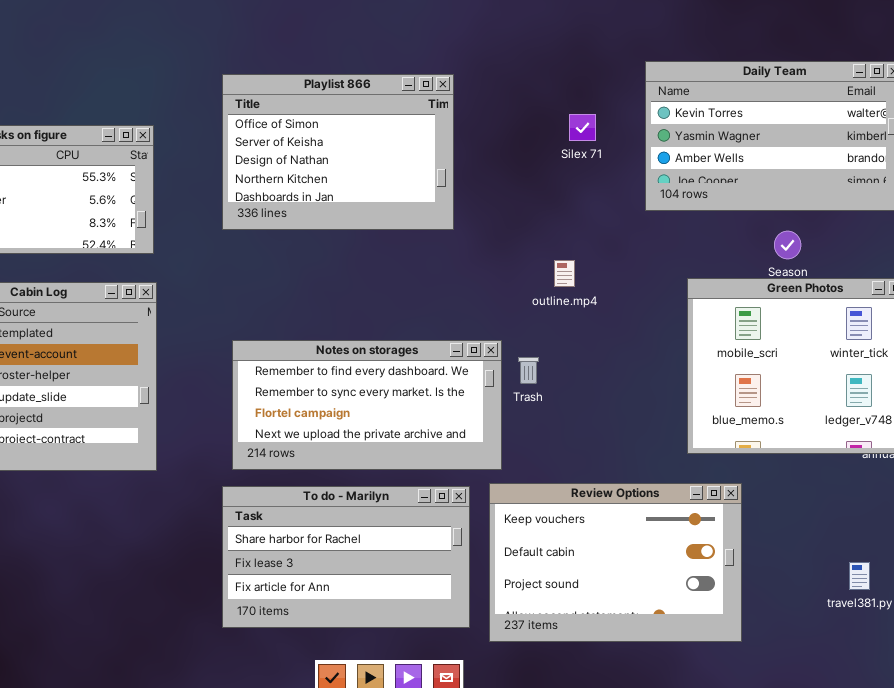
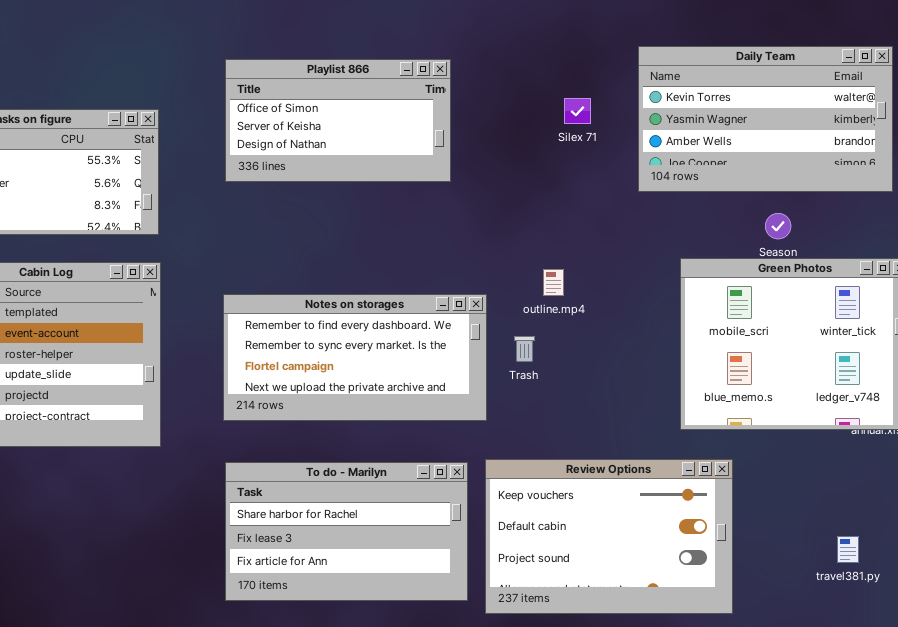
Playlist 866: [222,74,454,230] -> [225,59,451,182], resized
outline.mp4: [554,260,575,287] -> [543,269,564,296], moved
Notes on storages: [232,340,502,470] -> [223,294,487,421], moved

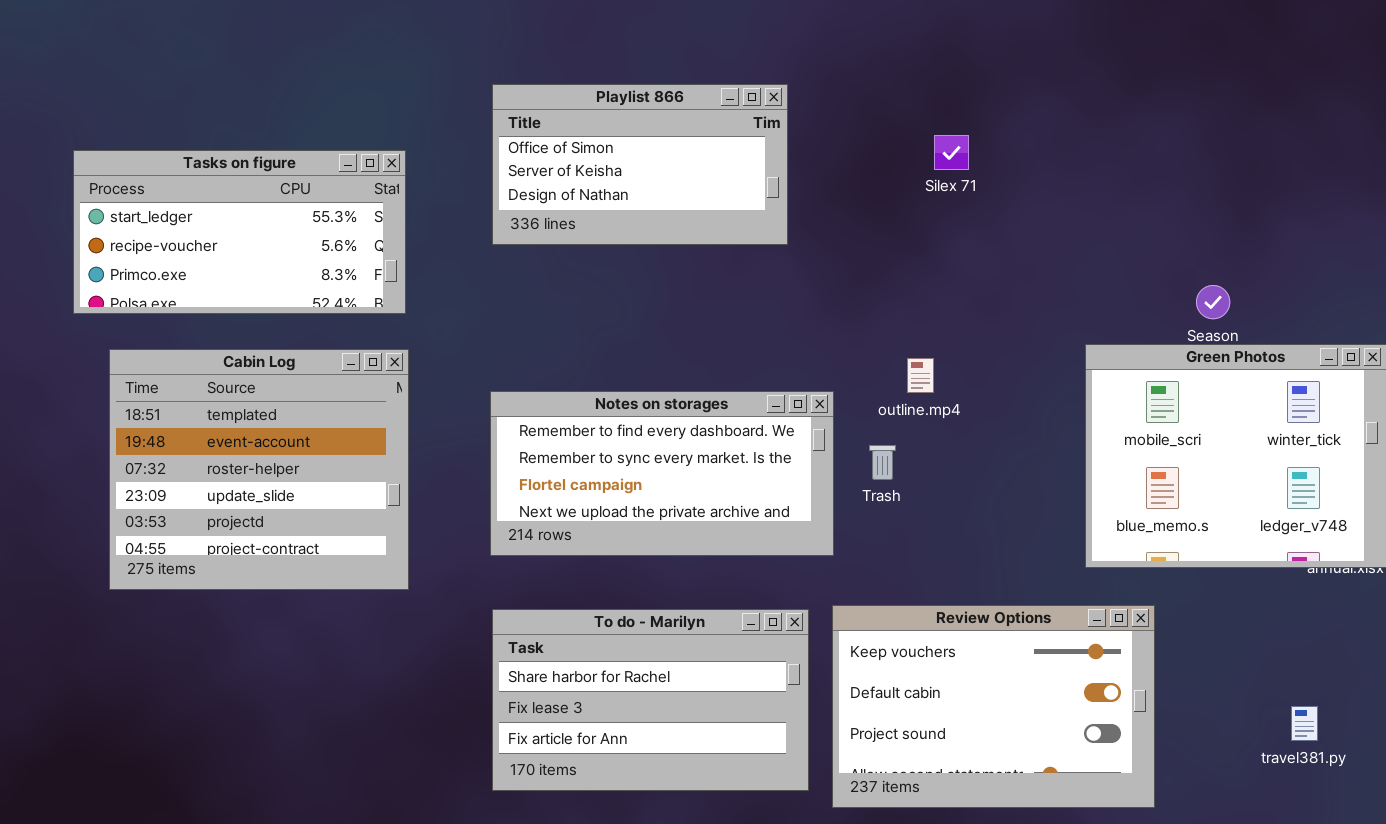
Daily Team: [638,46,893,192] -> none, closed

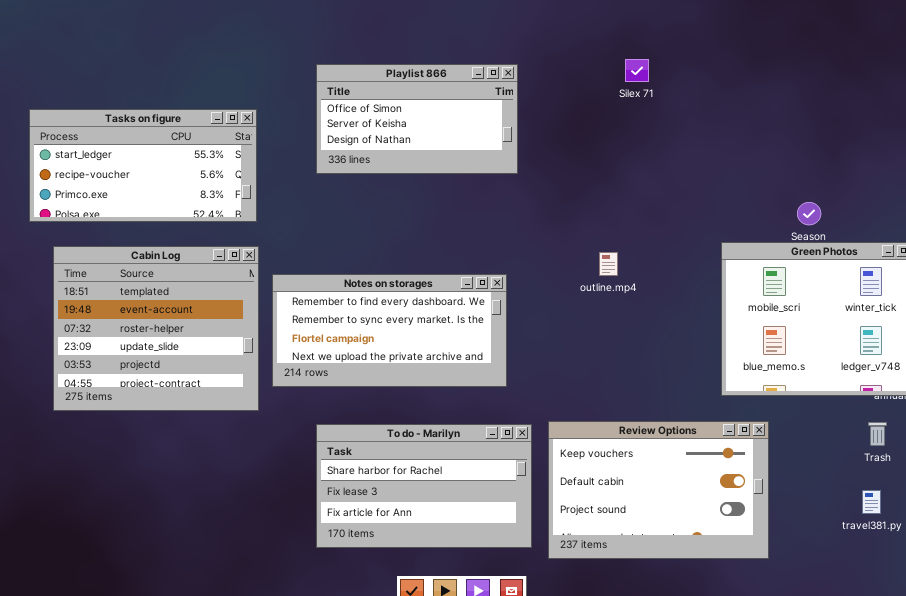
Silex 71: [934,135,969,170] -> [625,59,649,82], moved
Notes on storages: [490,391,834,556] -> [272,274,507,387], moved
Trash: [869,445,896,480] -> [868,422,887,446], moved

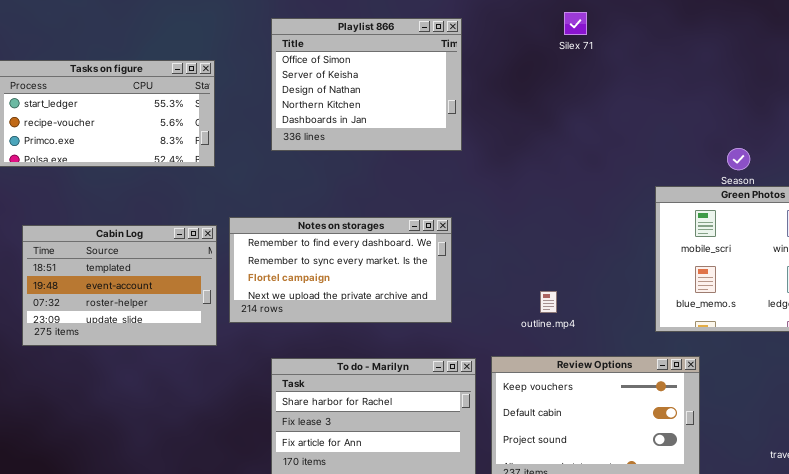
Playlist 866: [316,64,518,174] -> [271,18,462,151], resized
Cabin Log: [53,246,259,411] -> [22,225,217,346], resized
outline.mp4: [599,252,618,276] -> [540,291,557,313], moved

